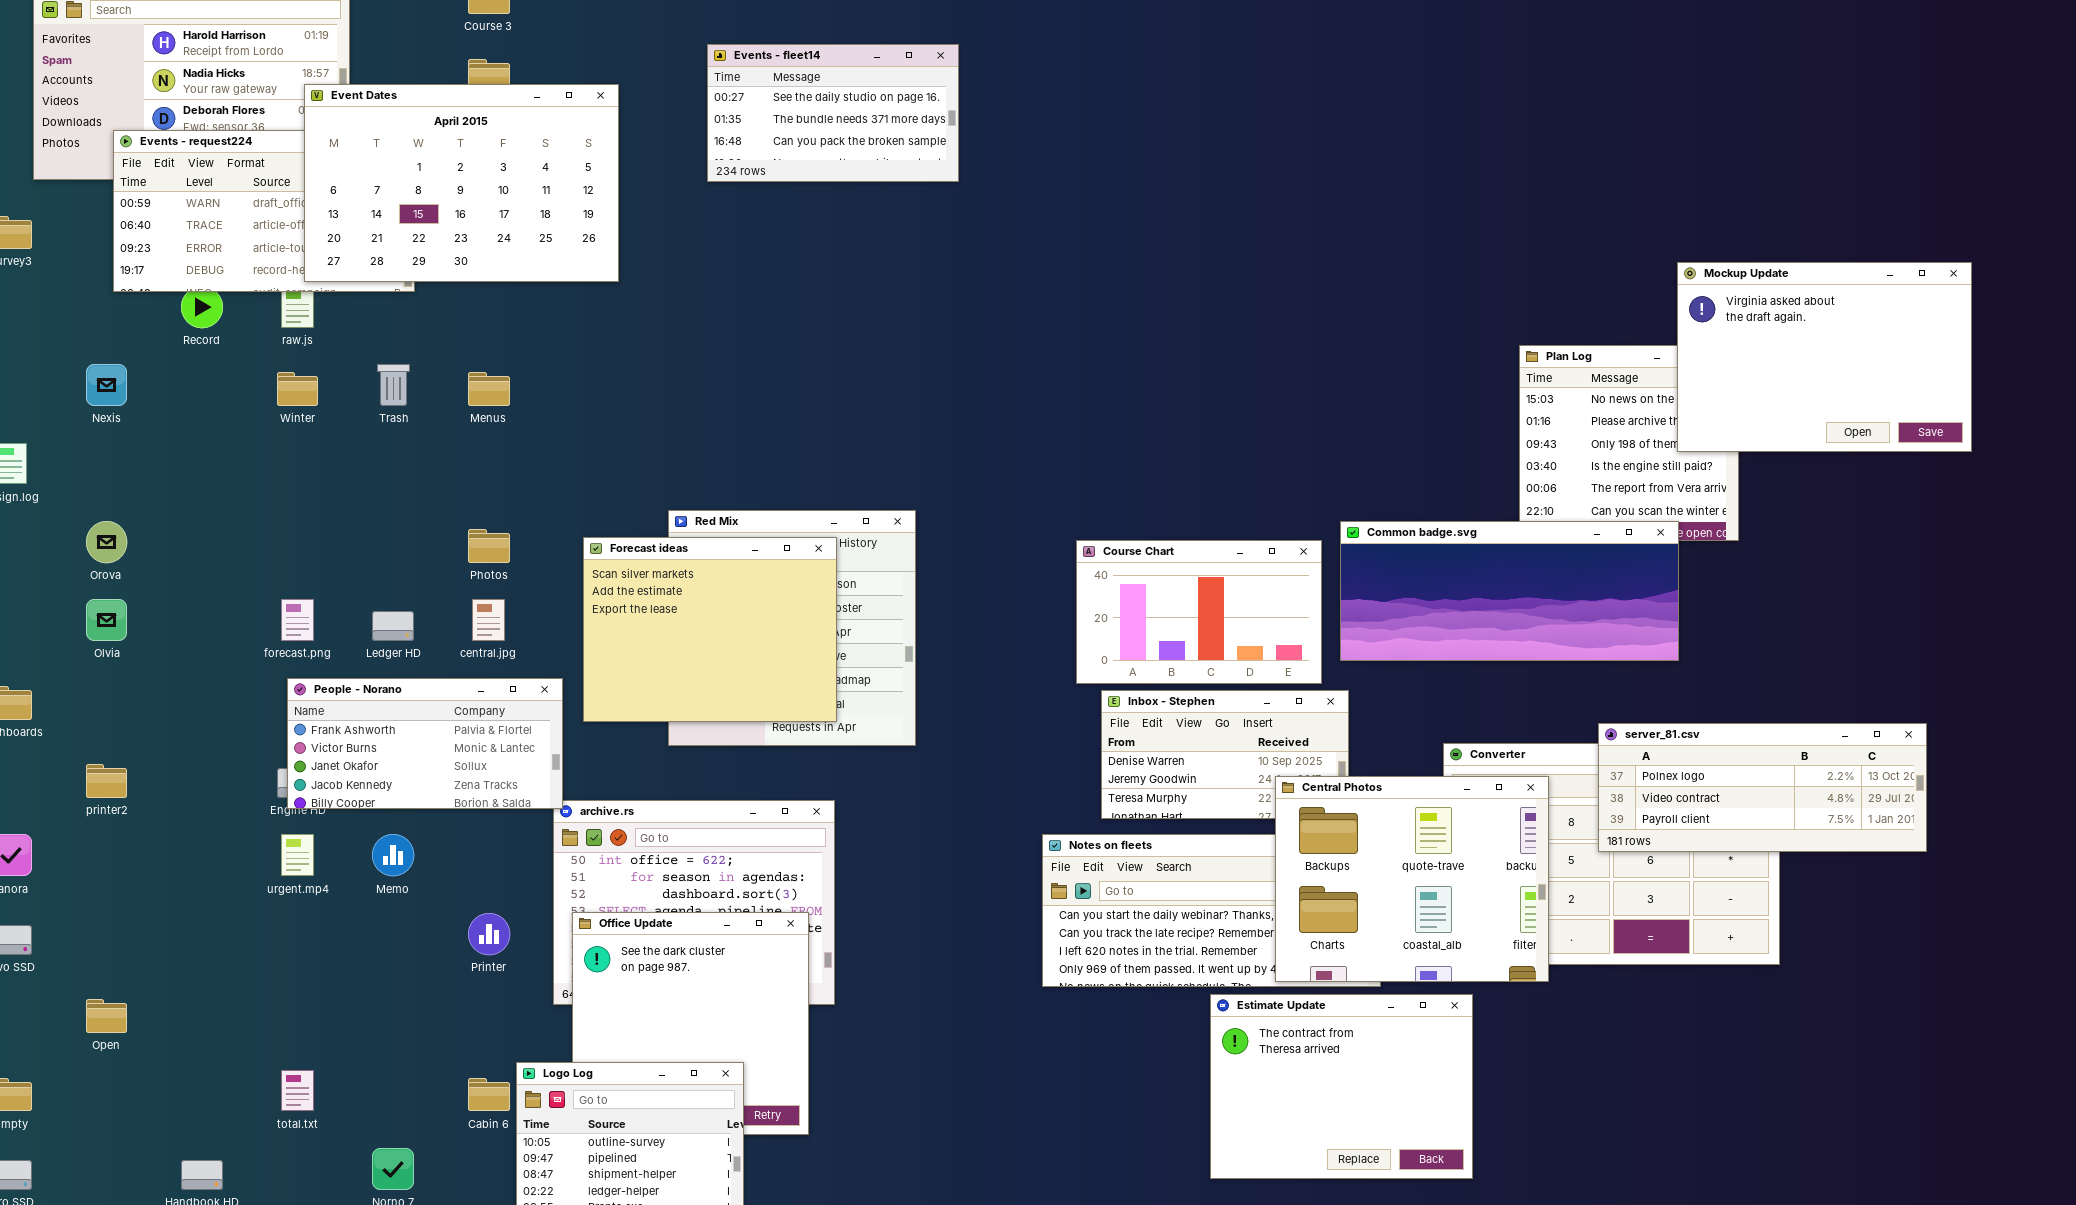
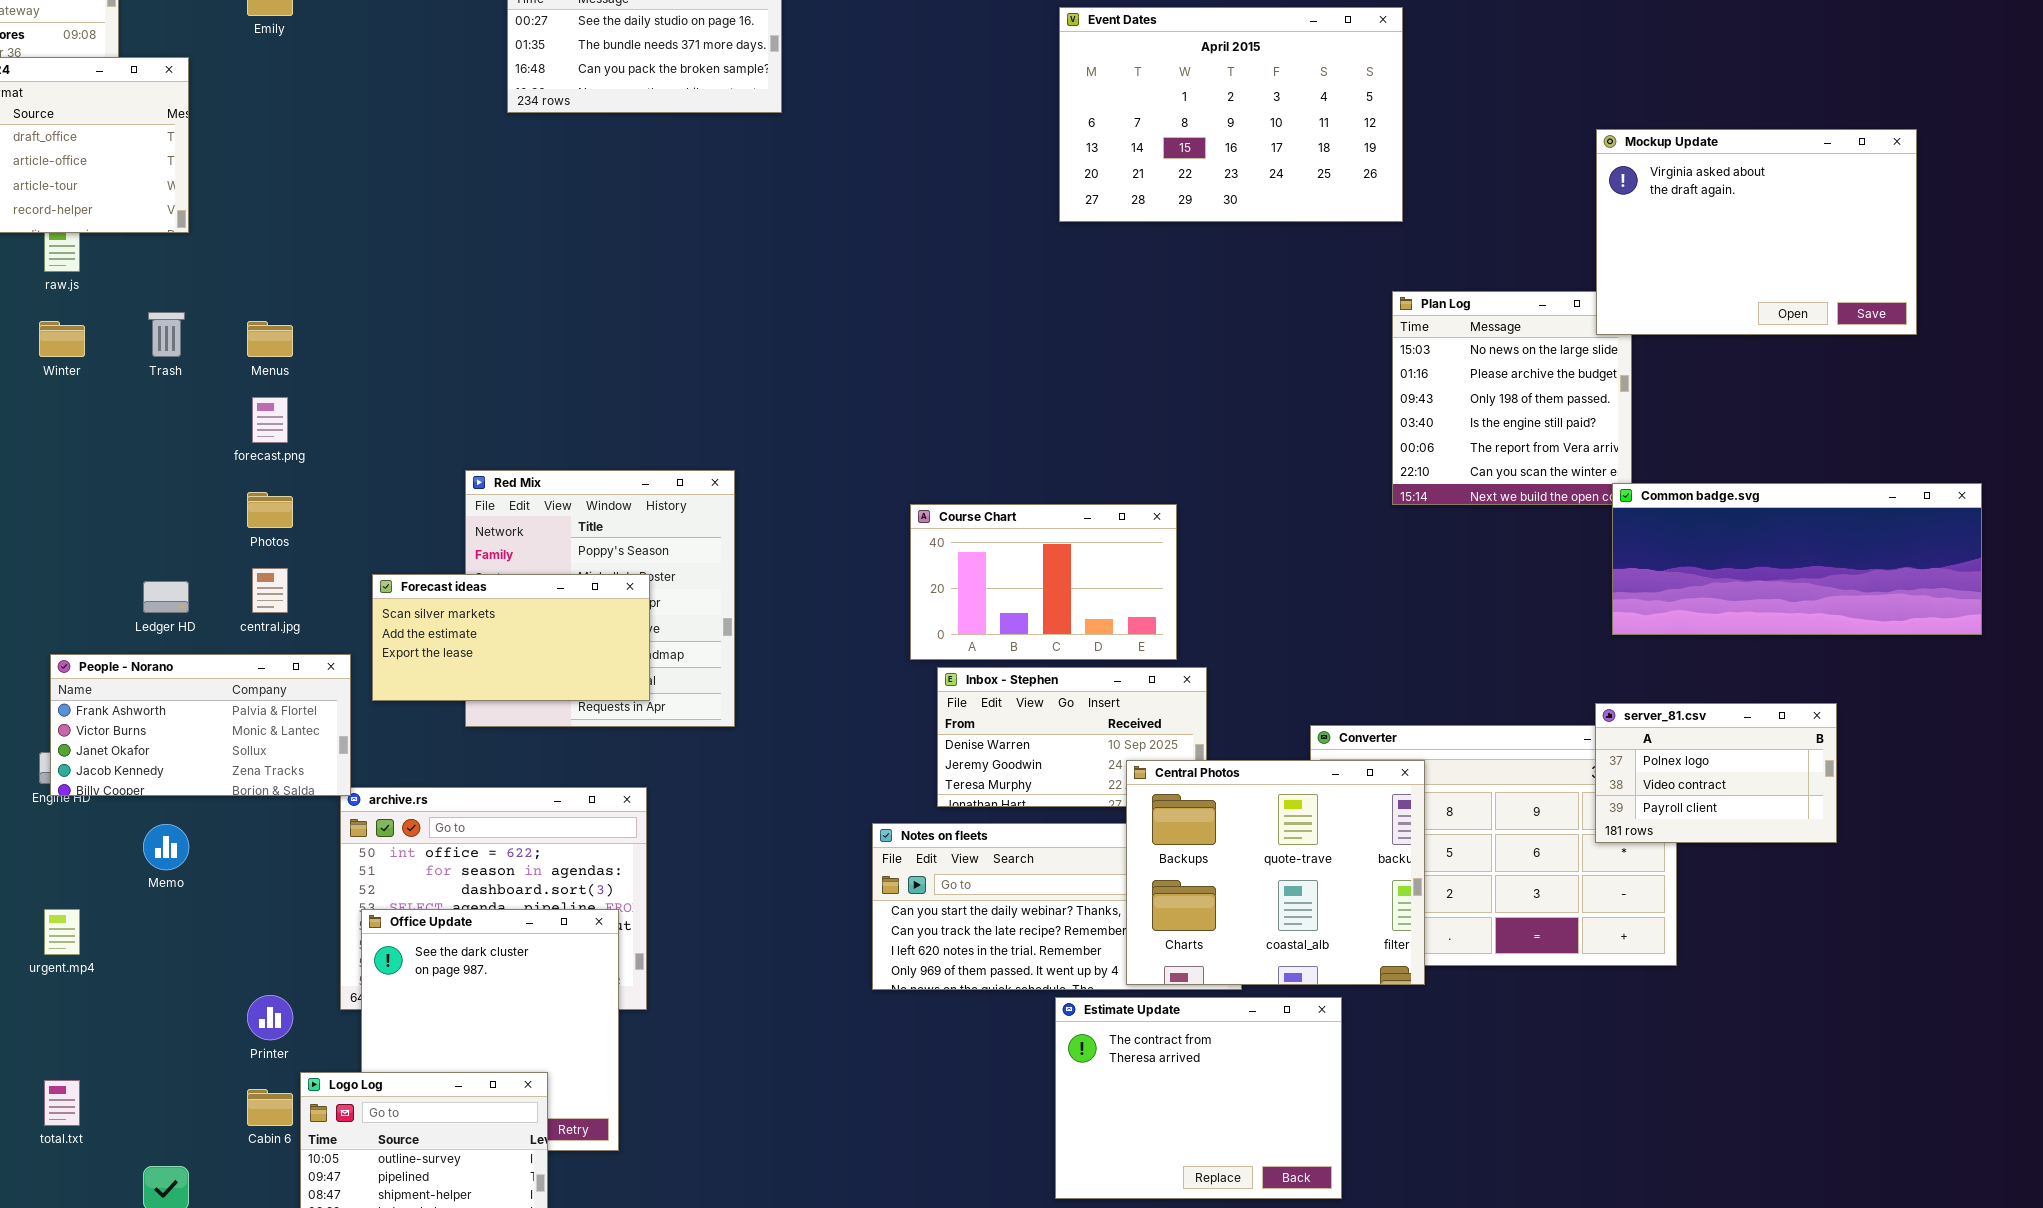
Event Dates: [304,84,619,282] -> [1059,7,1403,222], moved
Mockup Update: [1677,262,1972,452] -> [1596,129,1917,335], moved
Common badge.svg: [1340,521,1679,661] -> [1612,483,1982,635], moved
Forecast ideas: [583,537,837,722] -> [372,574,650,701], resized
forecast.png: [281,599,314,641] -> [252,397,288,443], moved
server_81.csv: [1598,723,1927,852] -> [1595,703,1837,843], resized
urgent.mp4: [281,834,314,876] -> [44,909,80,955], moved
Printer: [468,913,510,955] -> [247,995,293,1040], moved

